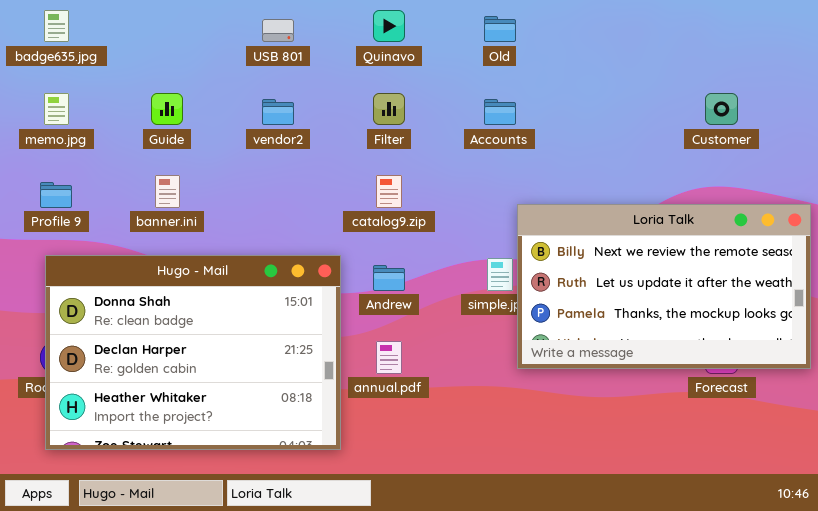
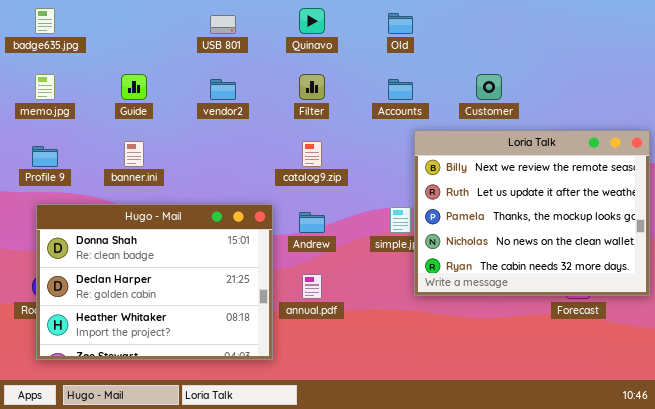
Customer: [705,93,738,125] -> [476,74,502,100], moved
Loria Talk: [517,204,811,369] -> [414,130,650,296], resized

